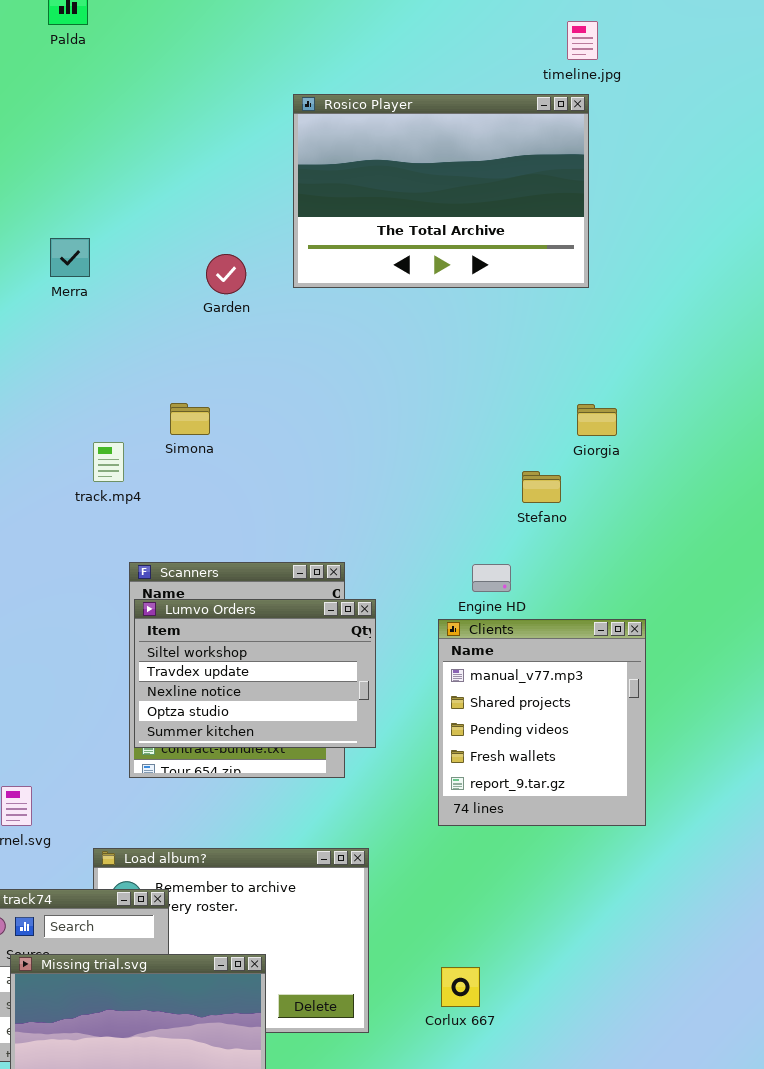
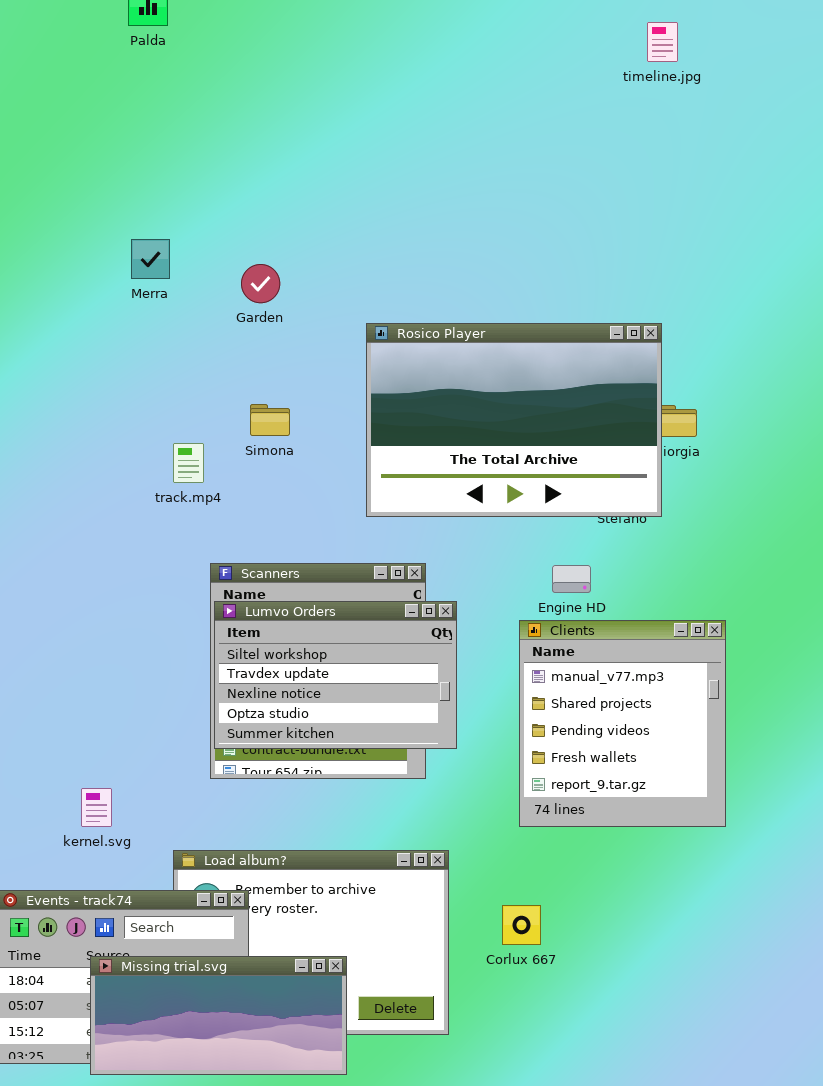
Rosico Player: [293,94,589,288] -> [366,323,662,517], moved
Garden: [206,254,246,294] -> [241,264,280,303], moved
Corlux 667: [441,967,480,1007] -> [502,905,541,945], moved

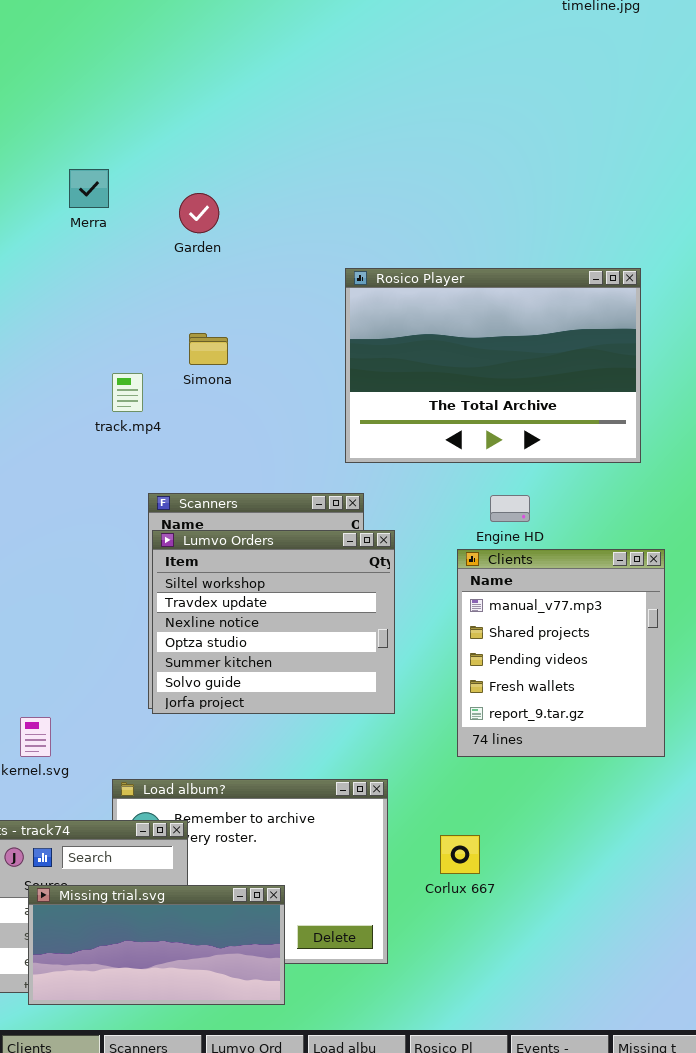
Rosico Player: [366,323,662,517] -> [345,268,641,463], moved
Lumvo Orders: [214,601,457,749] -> [152,530,395,714], resized

